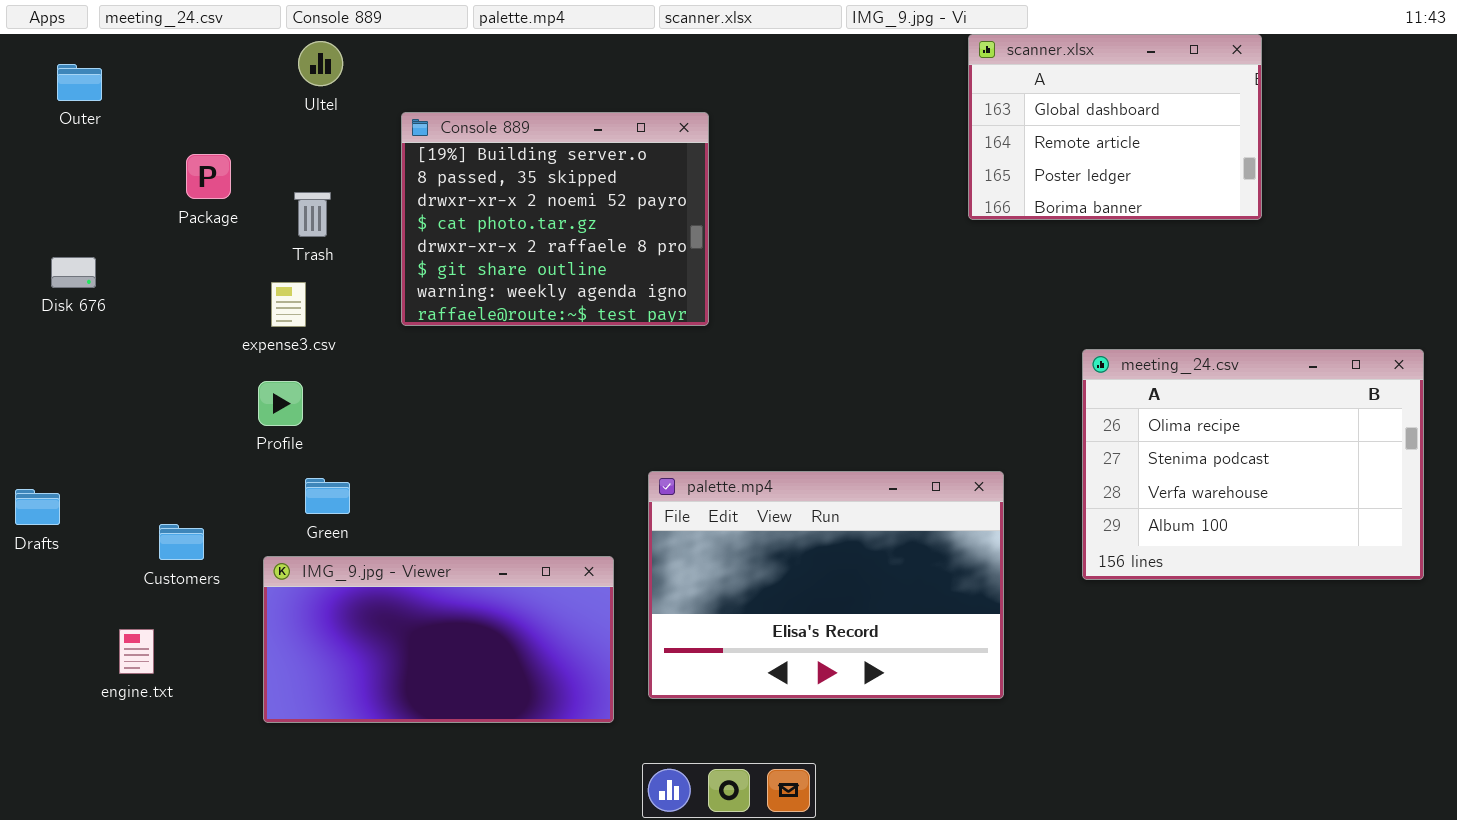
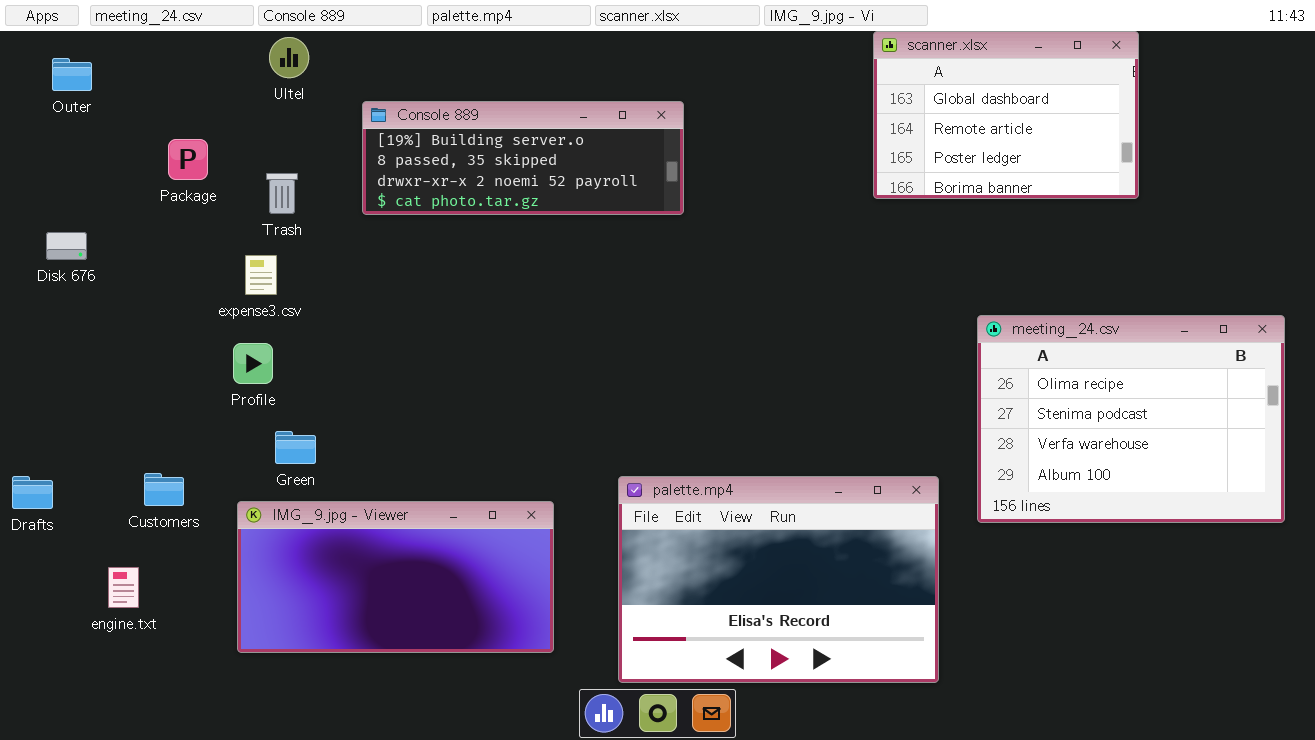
Console 889: [401,112,709,326] -> [362,101,684,215], resized
palette.mp4: [648,471,1004,699] -> [618,476,939,683], moved
Drafts: [15,489,60,525] -> [12,476,53,509], moved

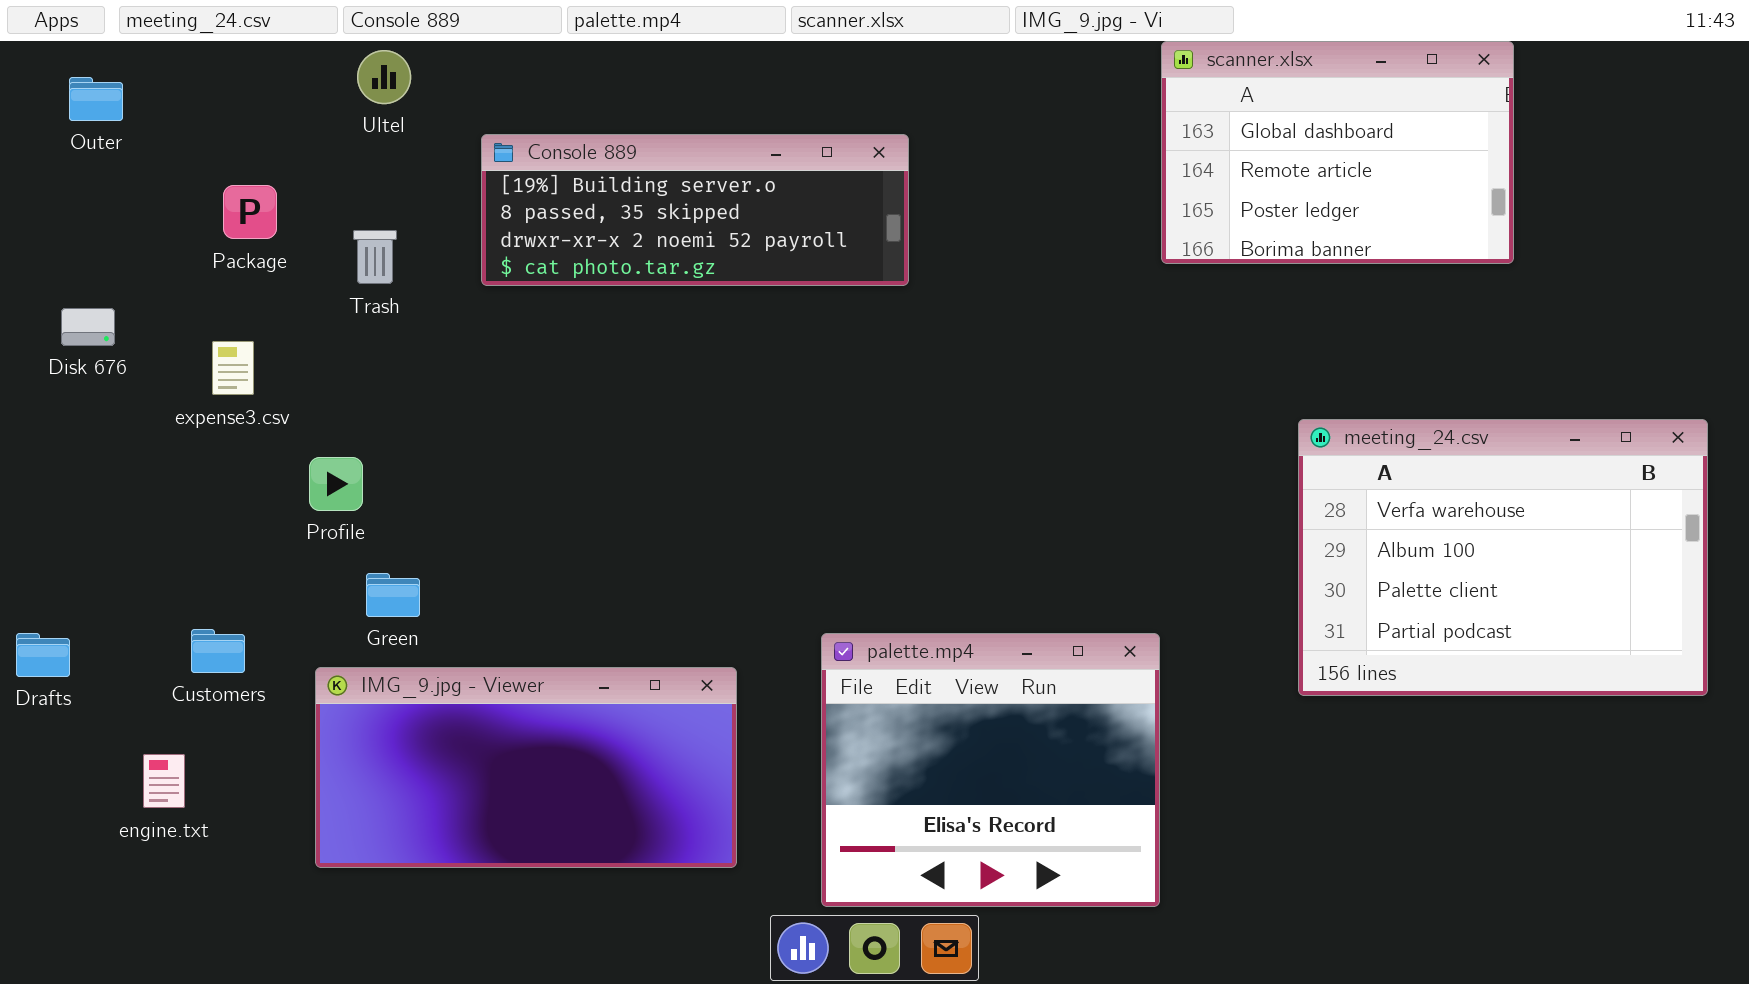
expense3.csv: [245,255,277,295] -> [212,341,254,395], moved
meeting_24.csv: [977,315,1285,523] -> [1298,419,1708,696], scrolled down 2 rows
palette.mp4: [618,476,939,683] -> [821,633,1160,907], resized

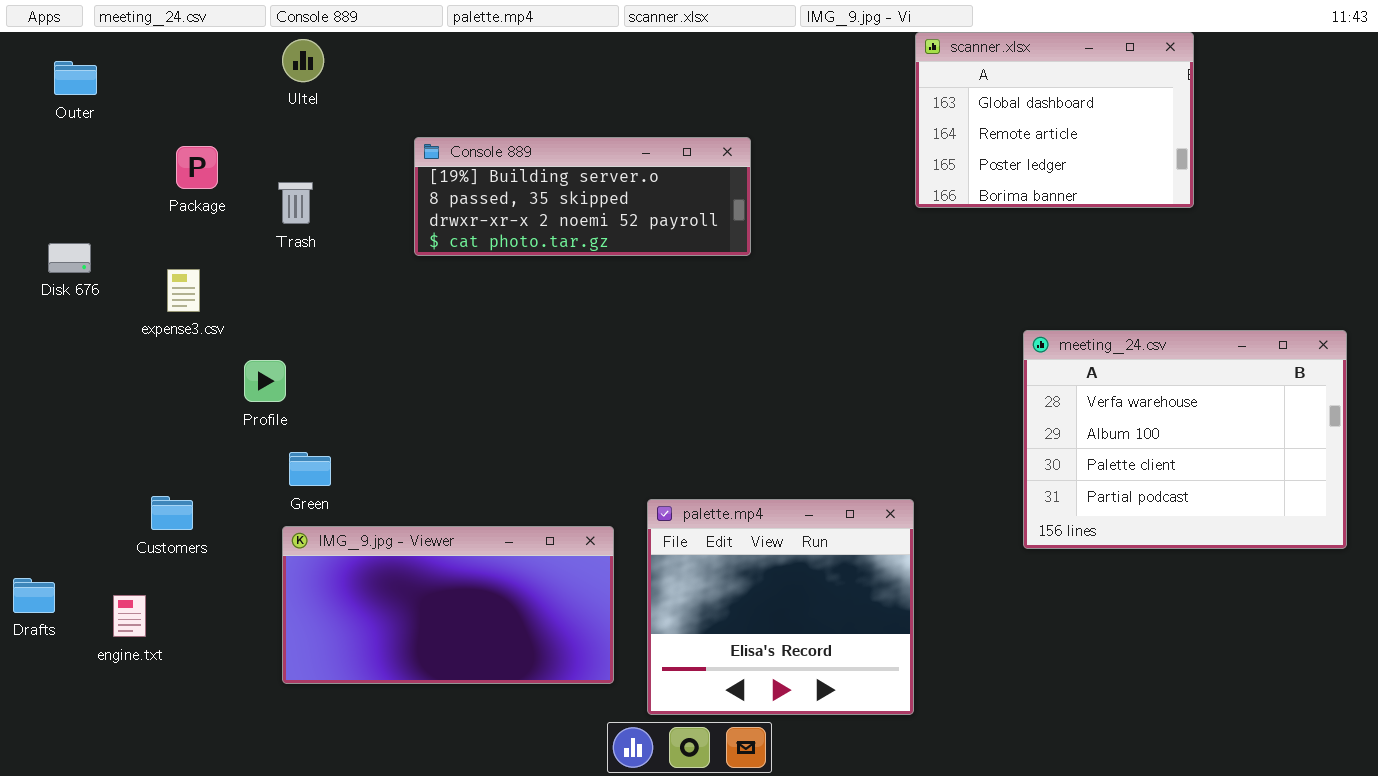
Console 889: [481,134,909,286] -> [414,137,751,256], moved
Drafts: [16,633,70,677] -> [13,578,55,613], moved
IMG_9.jpg - Viewer: [315,667,737,868] -> [282,526,614,684], moved

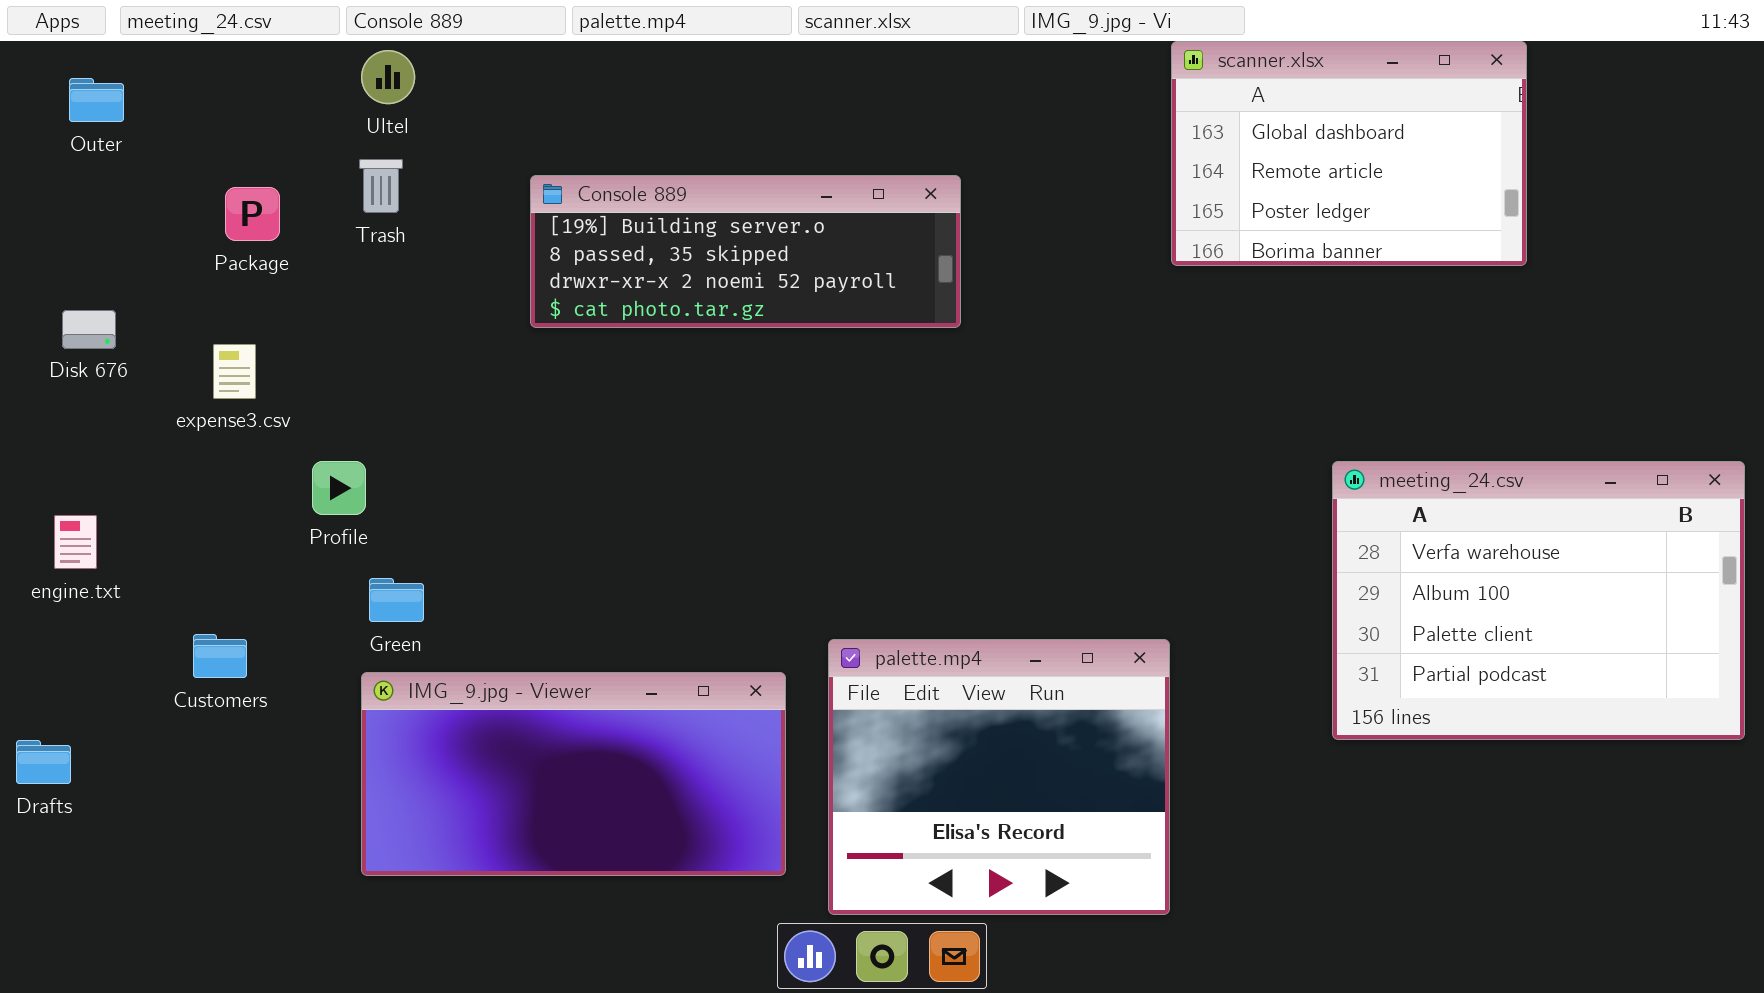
Trash: [278,182,313,224] -> [359,159,403,213], moved
meeting_24.csv: [1023,330,1347,549] -> [1332,461,1745,740], moved
engine.txt: [113,595,146,637] -> [54,515,97,569], moved

